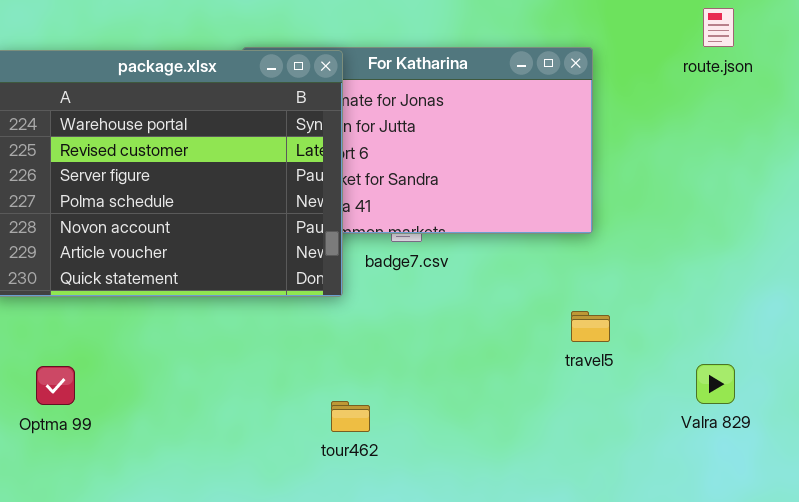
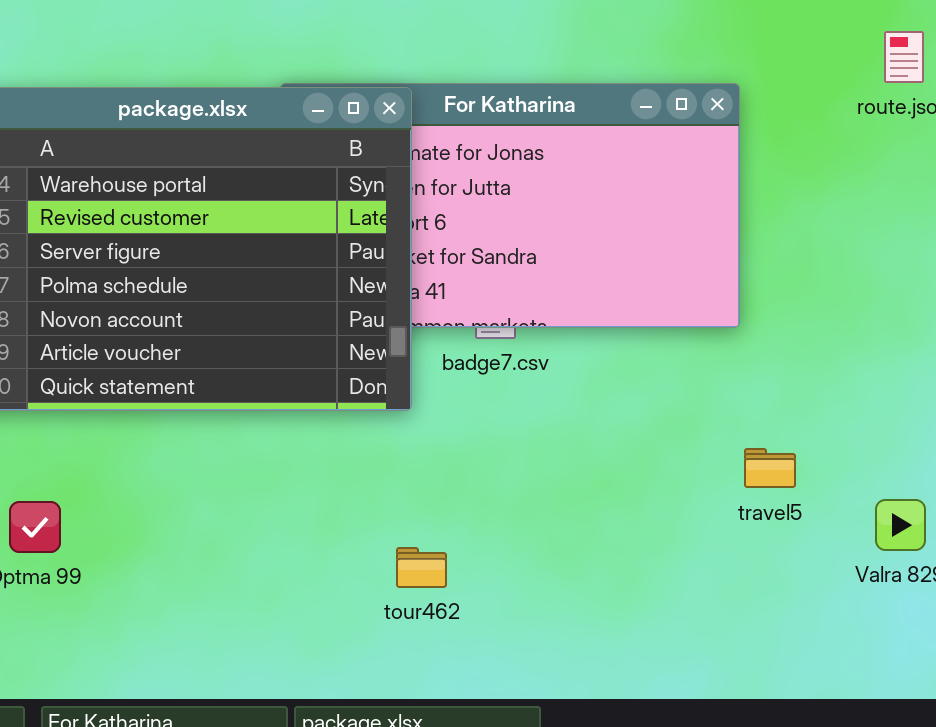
travel5: [571,311,610,342] -> [744,448,796,488], moved

